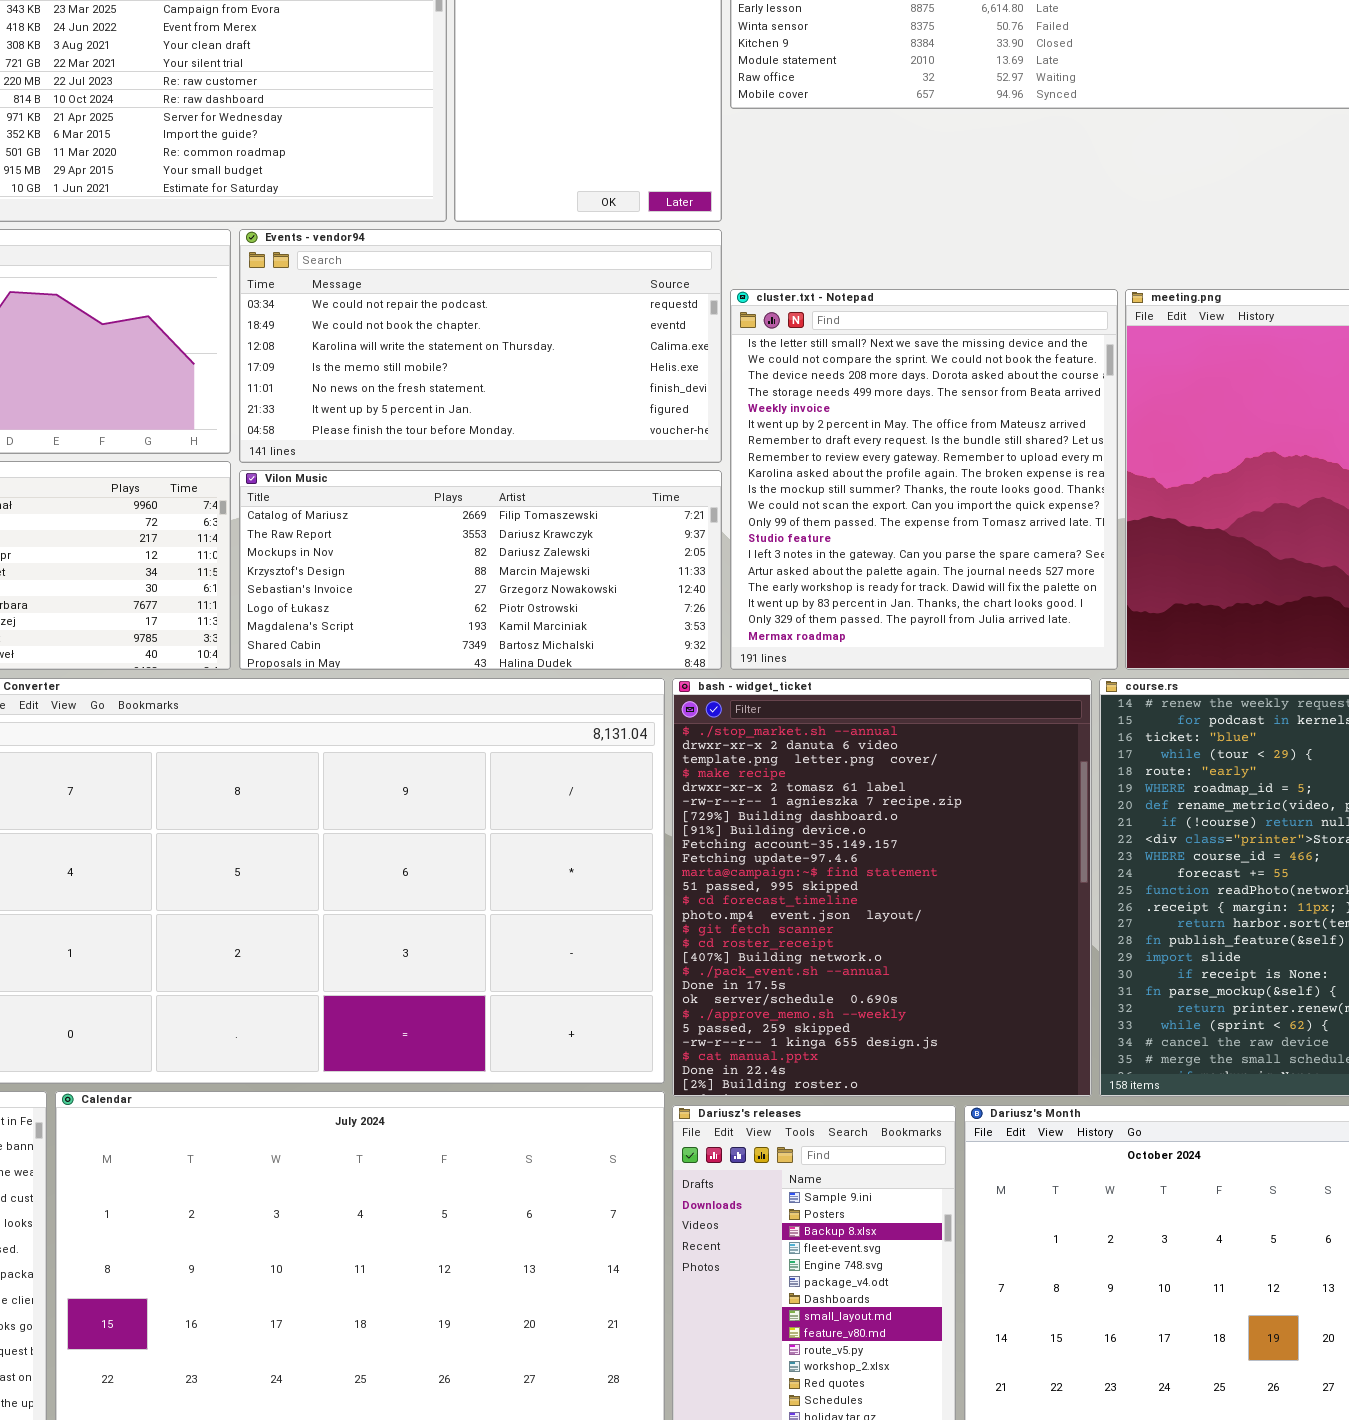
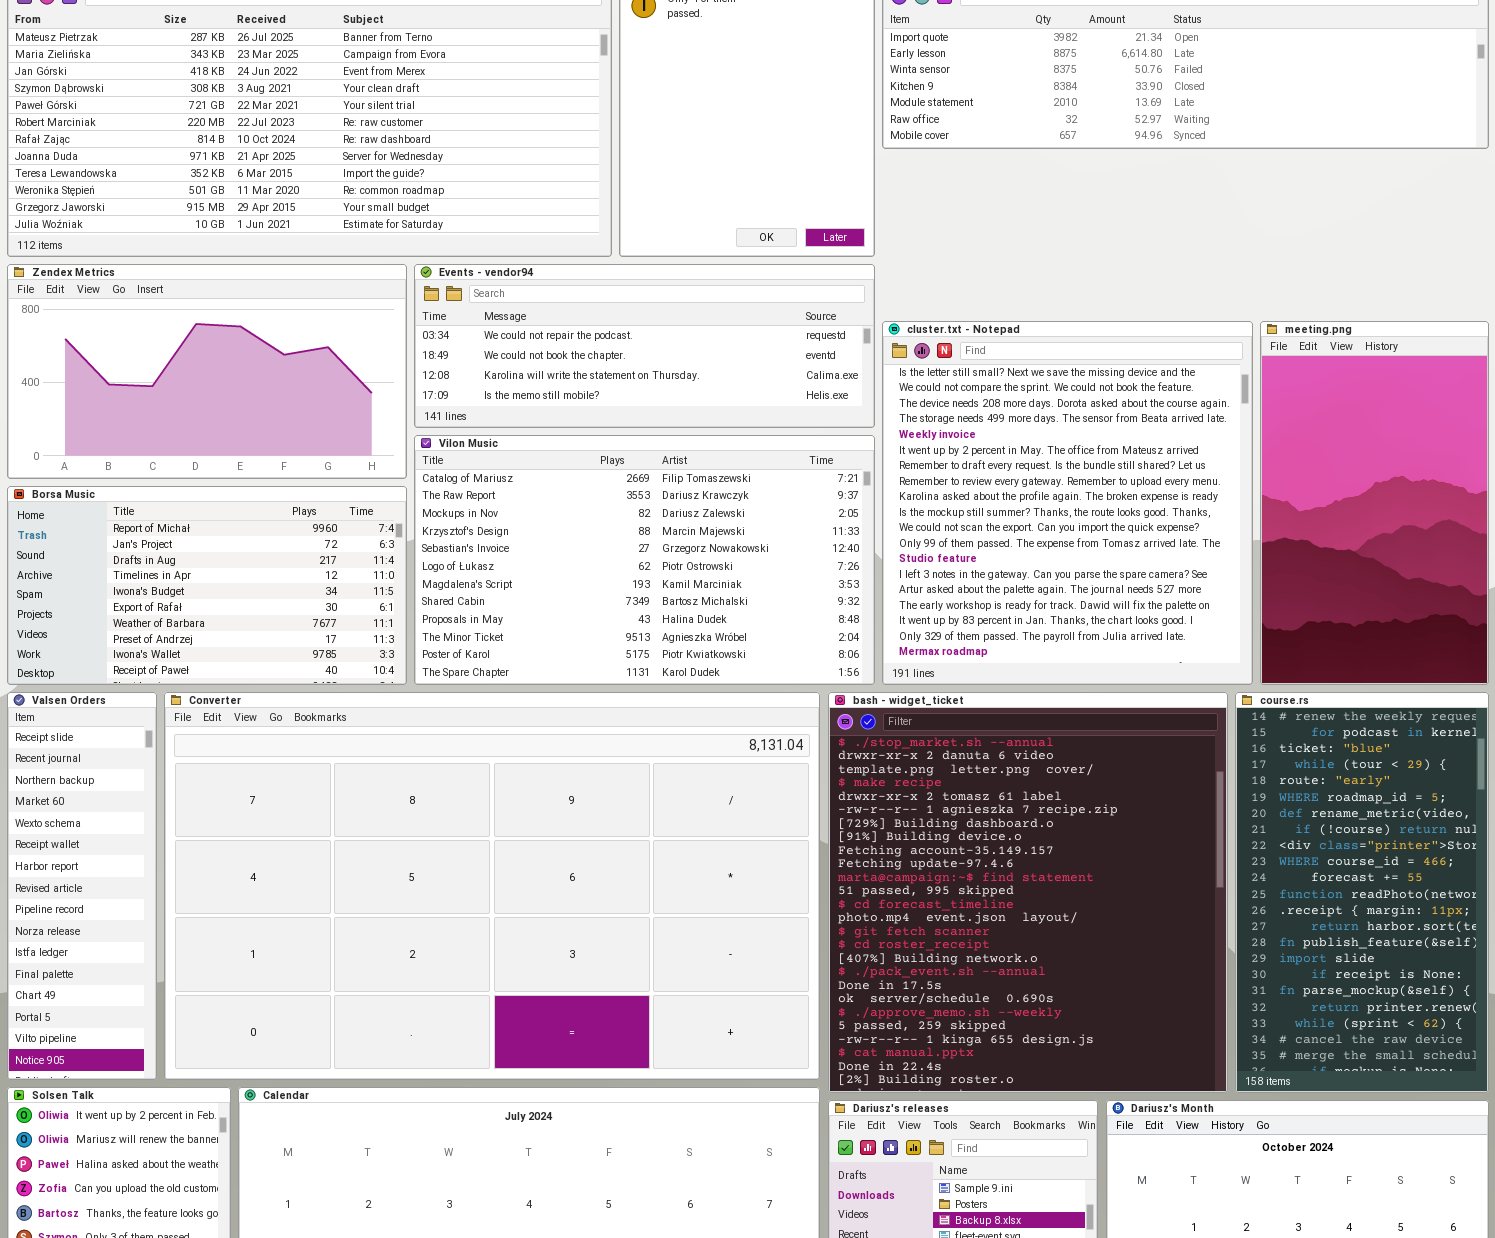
Events - vendor94: [239,229,722,463] -> [414,264,875,428], resized
Vilon Music: [239,470,722,670] -> [414,435,875,685], resized

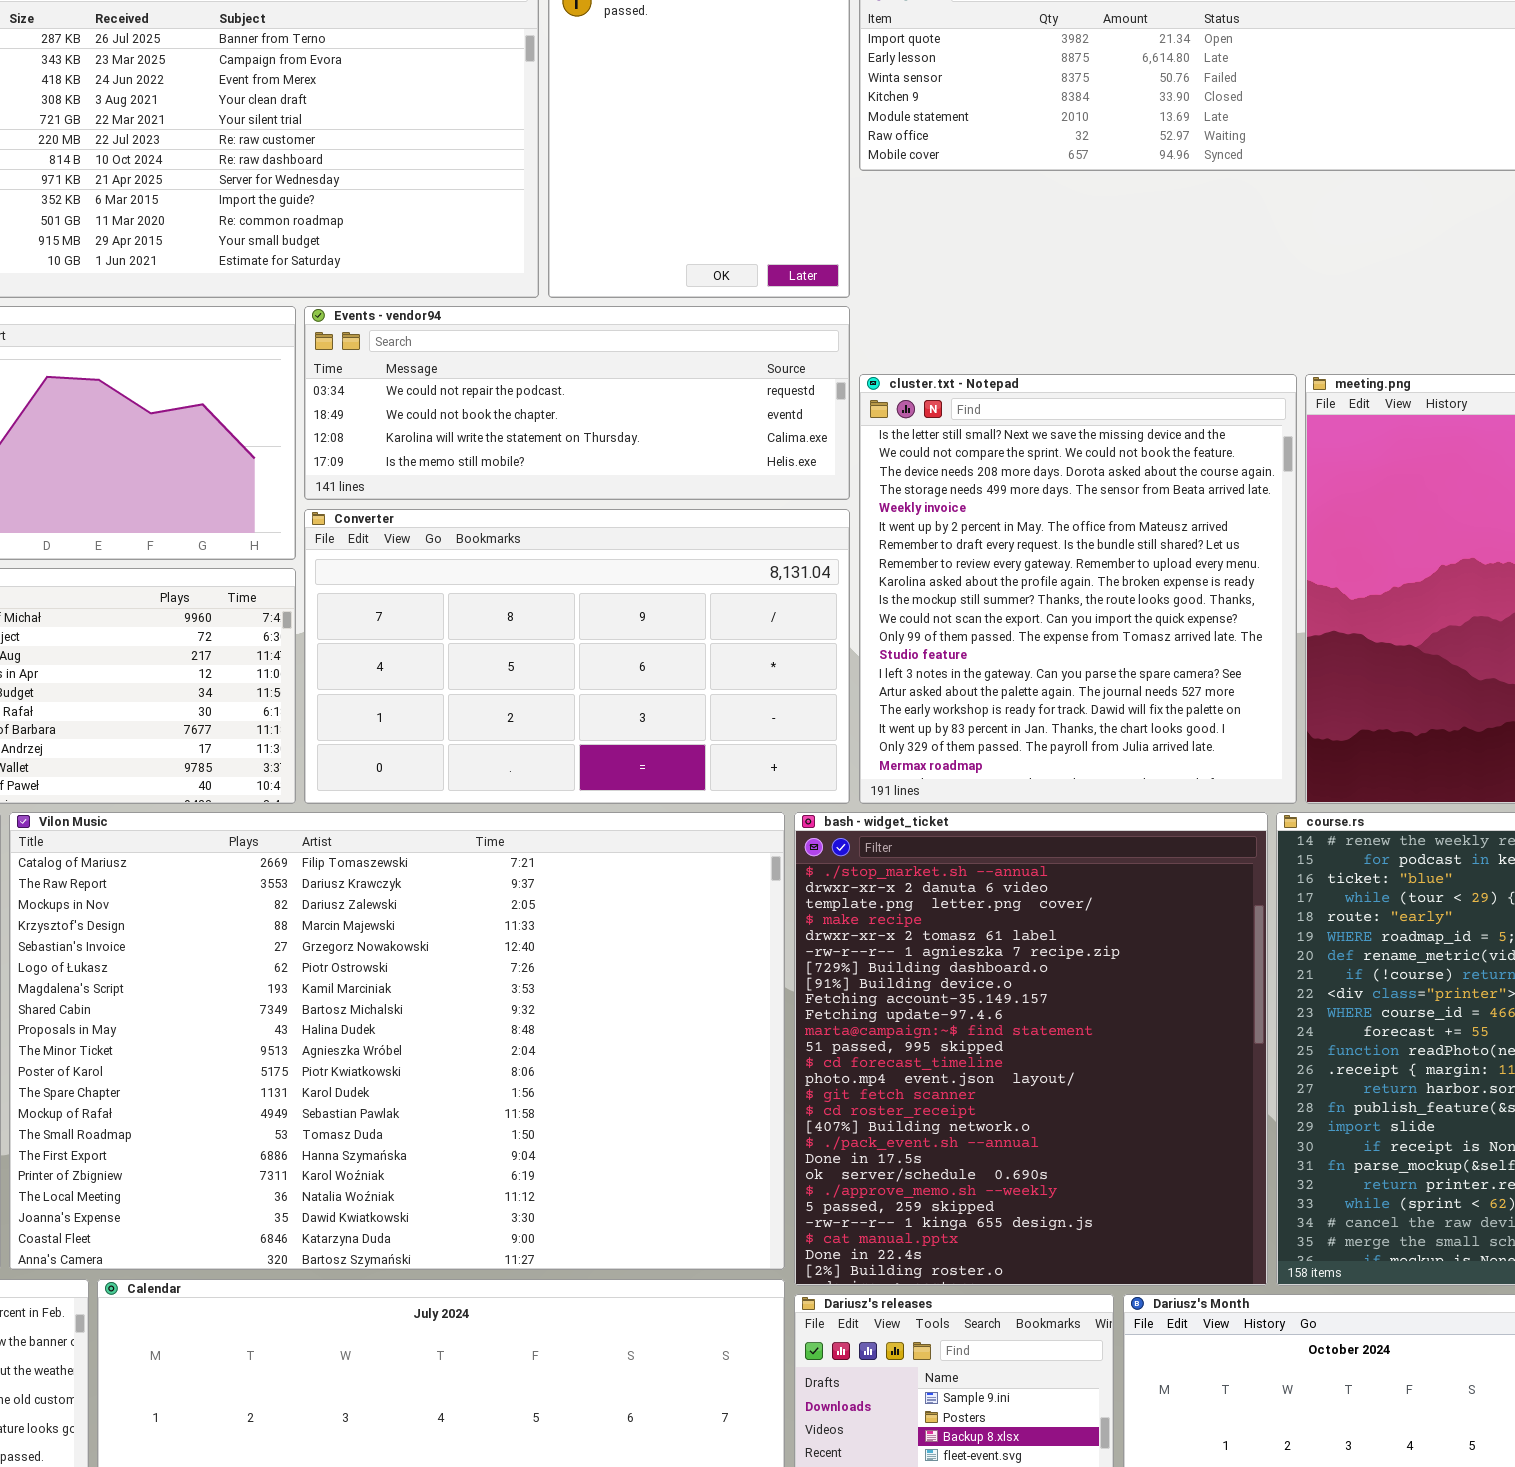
Vilon Music: [414,435,875,685] -> [9,812,785,1270], moved, resized
Converter: [164,692,820,1080] -> [304,509,850,804], moved, resized

